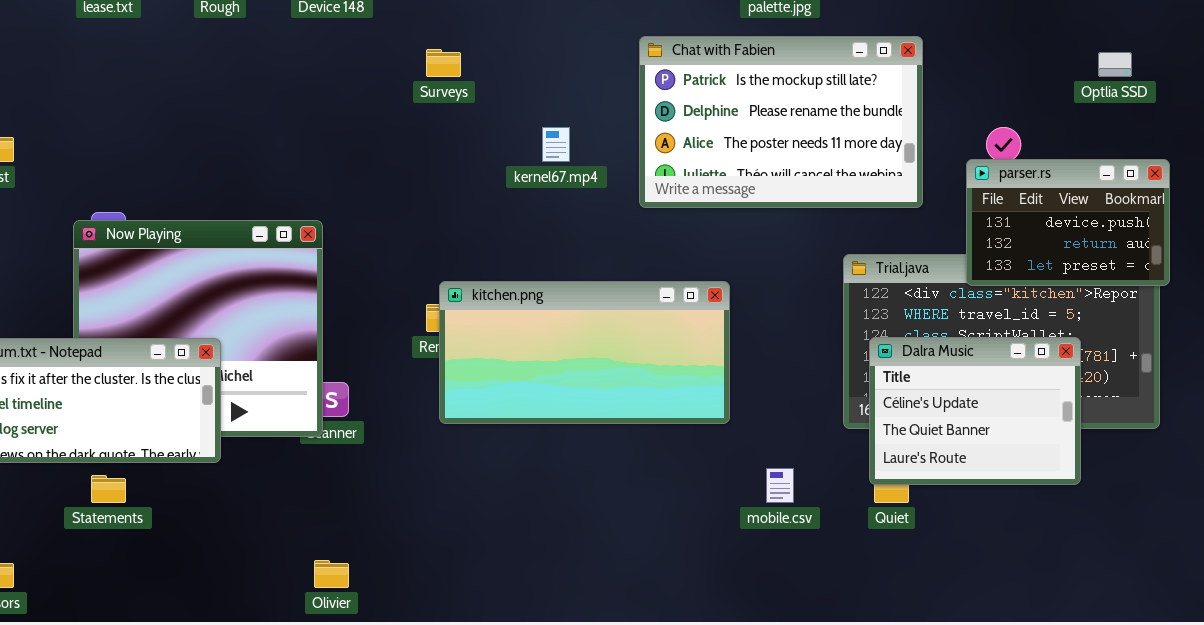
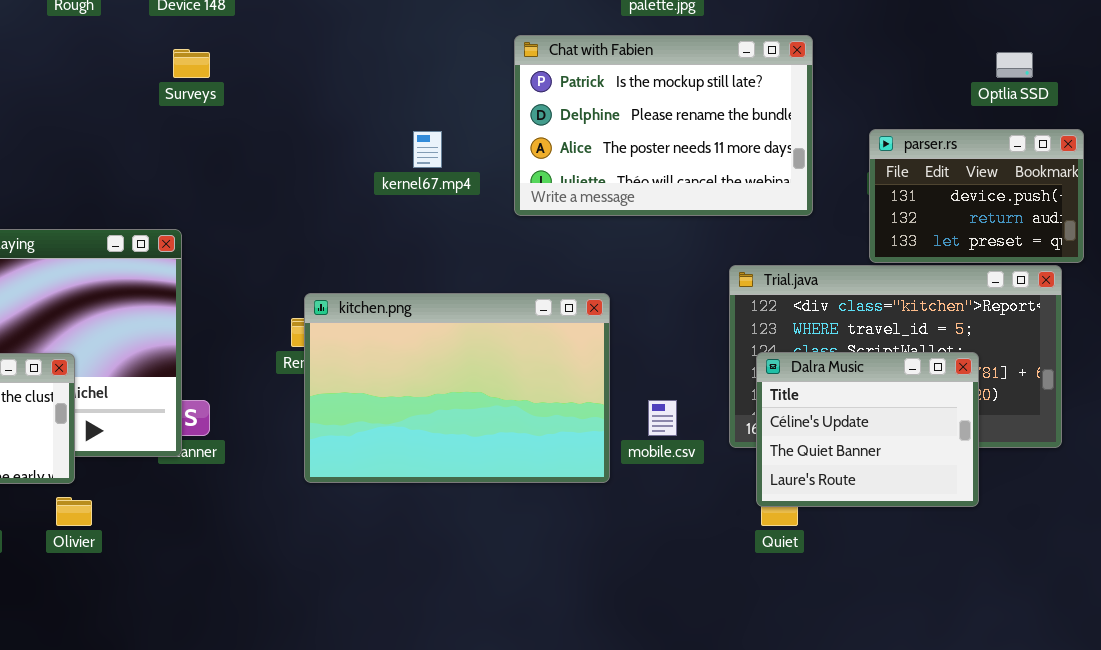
Surveys: [426,49,461,77] -> [173,49,210,78], moved
parser.rs: [966,159,1170,286] -> [869,129,1084,263], moved
kitchen.png: [439,281,730,424] -> [304,293,610,483], resized
mobile.csv: [766,468,794,503] -> [648,400,677,436], moved
Olivier: [314,560,349,588] -> [56,497,92,526], moved

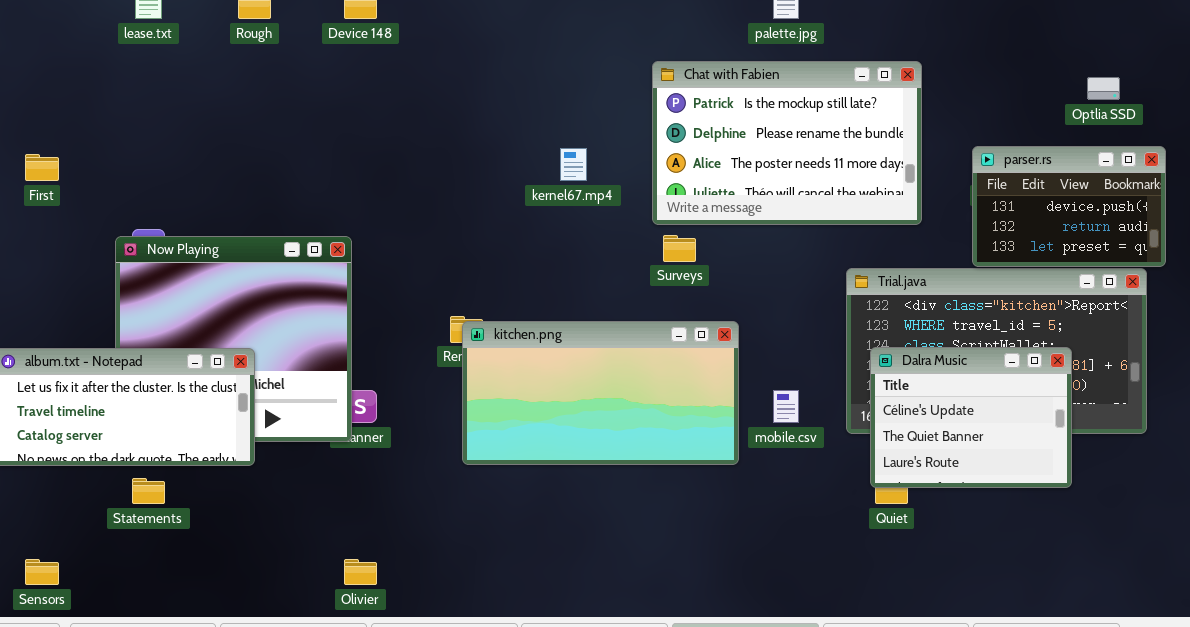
Surveys: [173,49,210,78] -> [663,235,696,262], moved
kitchen.png: [304,293,610,483] -> [462,321,739,465], resized
Olivier: [56,497,92,526] -> [344,559,377,585], moved

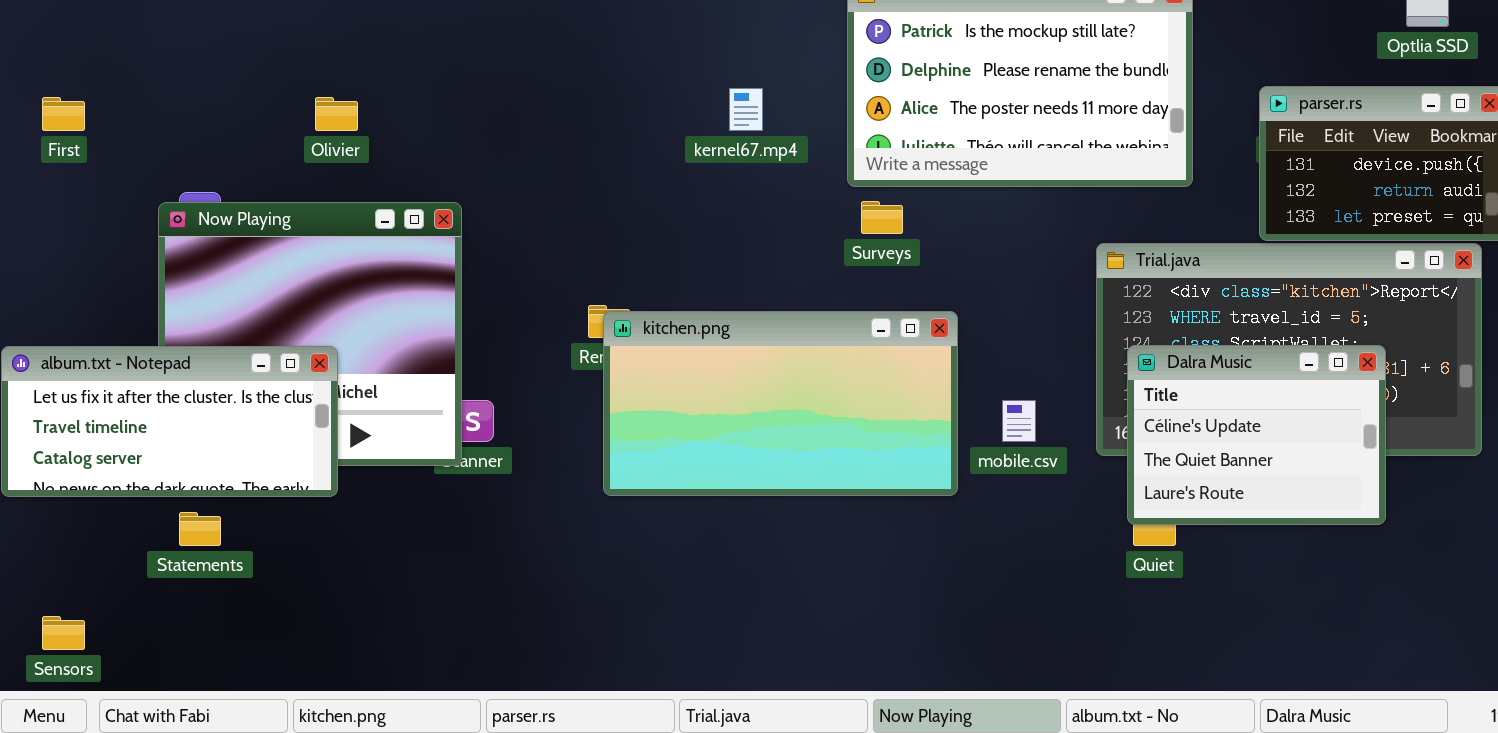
Olivier: [344,559,377,585] -> [315,97,358,131], moved

